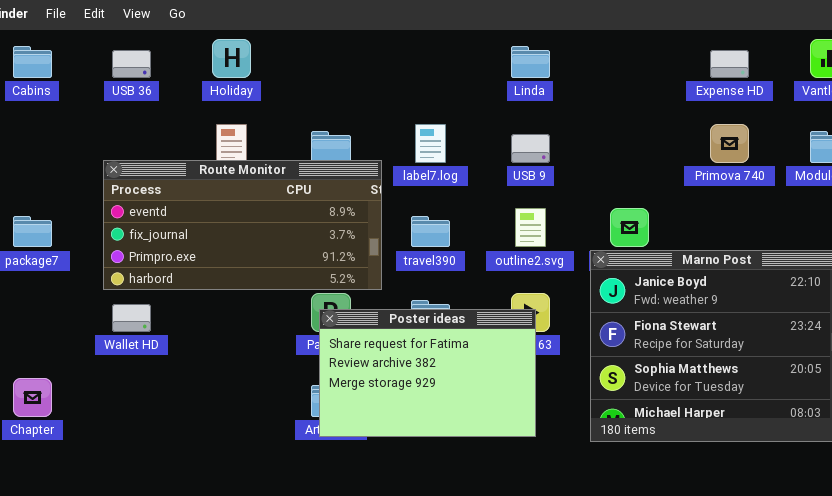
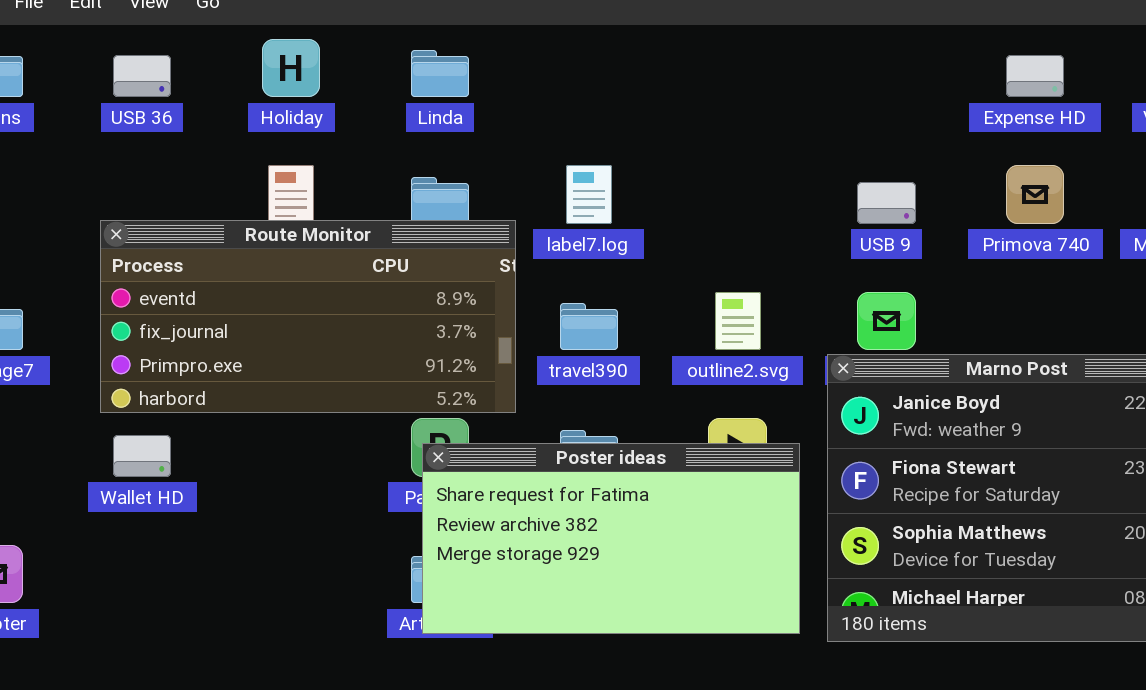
Linda: [511,46,550,78] -> [411,50,469,97], moved
USB 9: [511,134,550,163] -> [857,182,916,224], moved
Poster ideas: [319,309,536,437] -> [422,443,800,634], resized

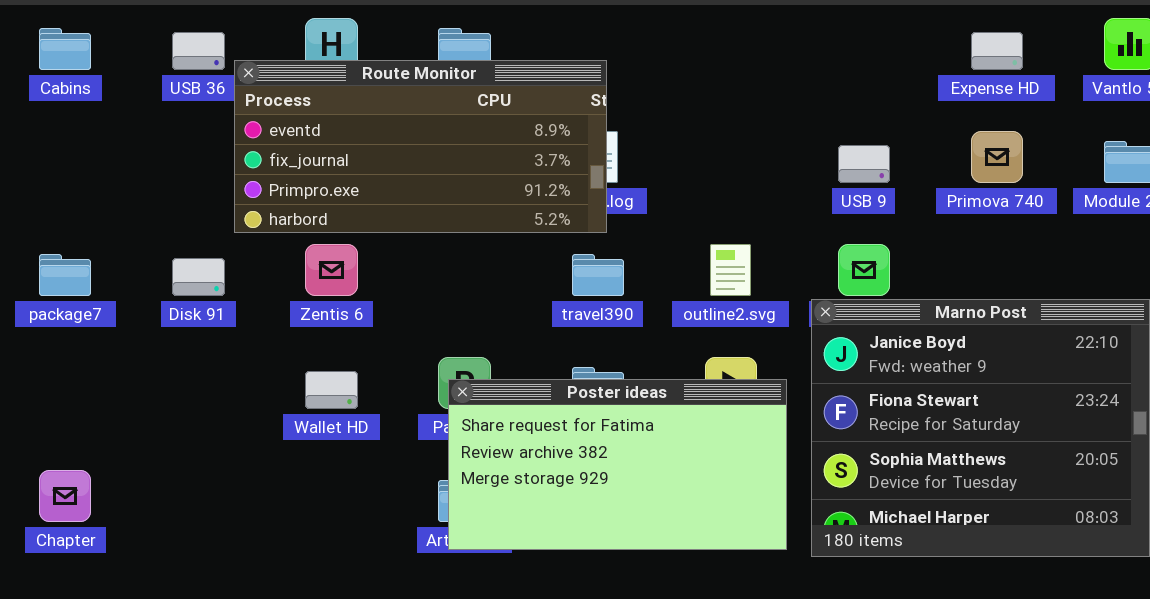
Route Monitor: [100,220,516,413] -> [234,60,607,233], moved
Wallet HD: [113,435,171,477] -> [305,371,358,409], moved

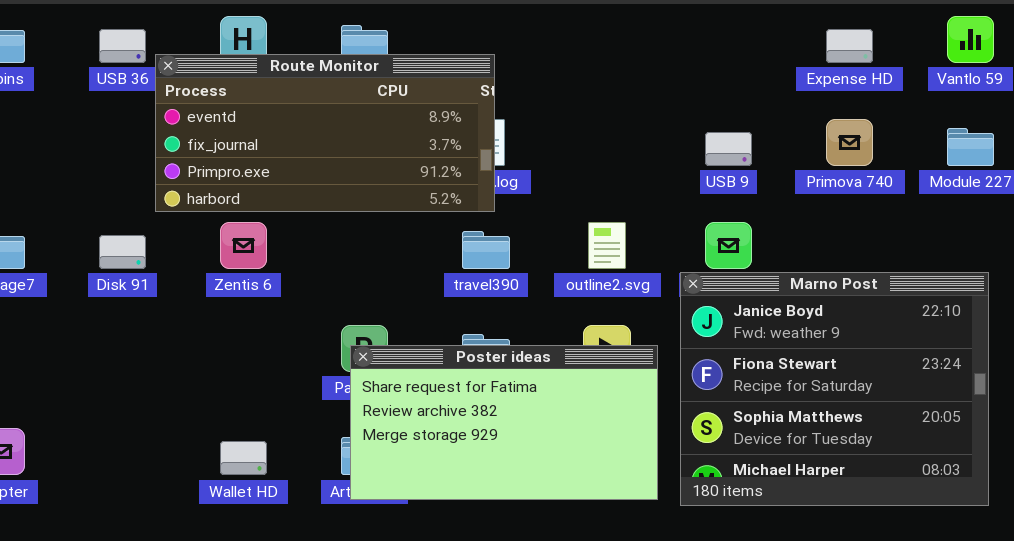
Wallet HD: [305,371,358,409] -> [220,441,267,475], moved

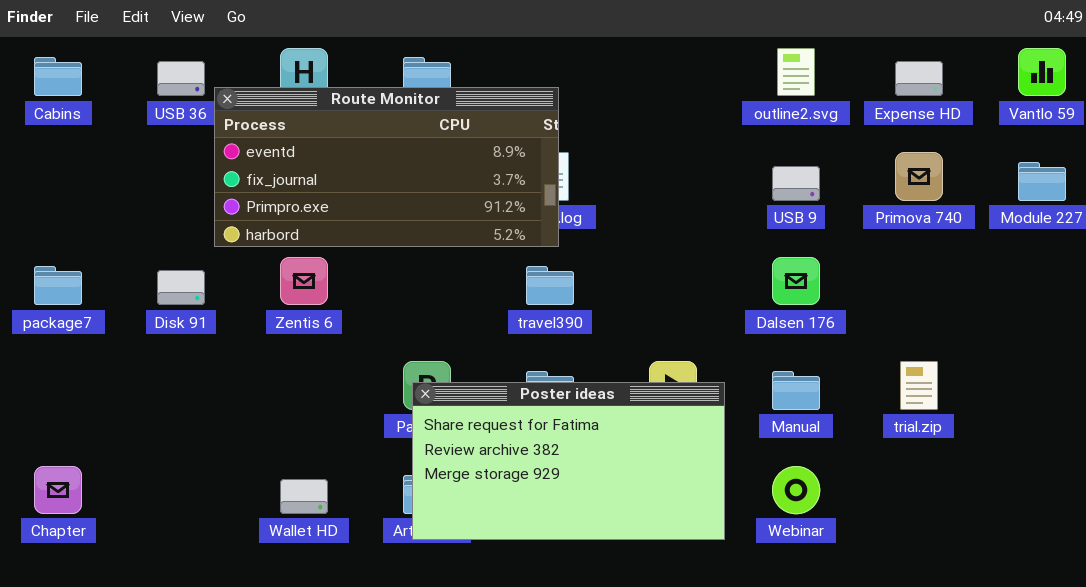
outline2.svg: [588,222,626,269] -> [777,48,815,96], moved
Marno Post: [680,272,989,506] -> none, closed

